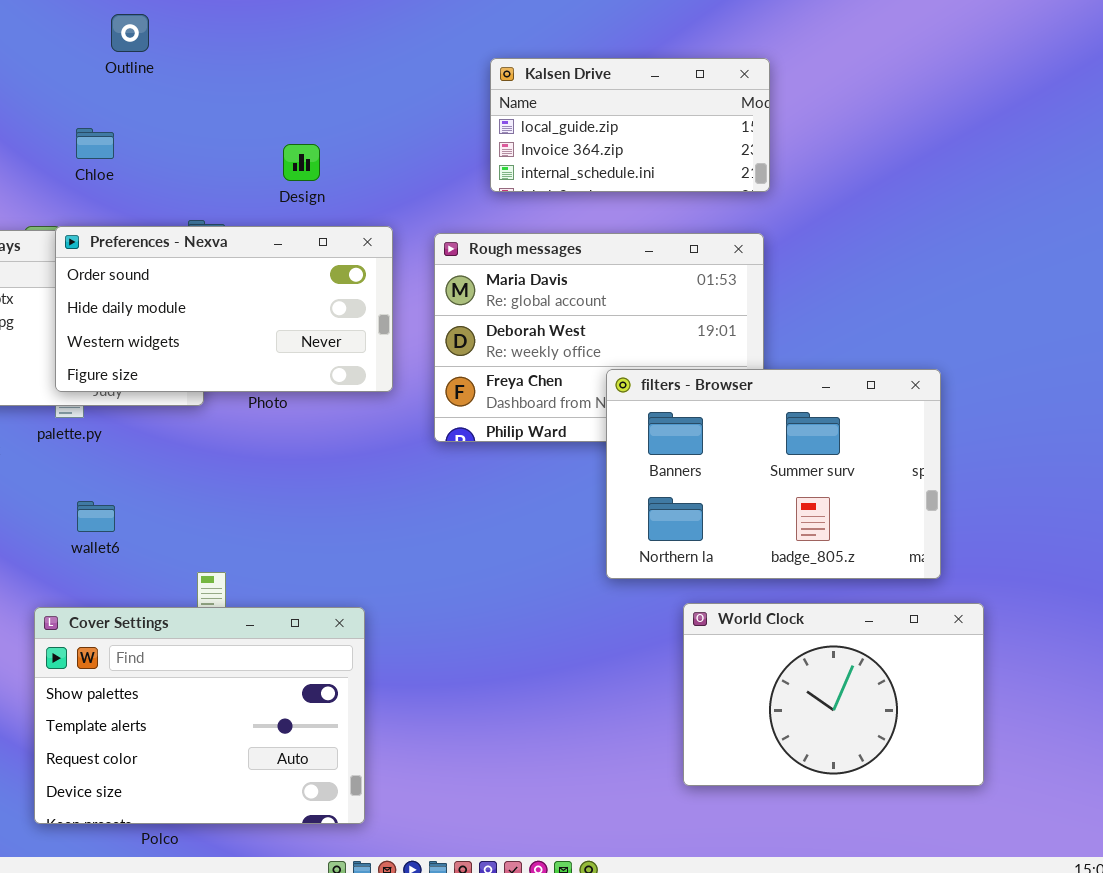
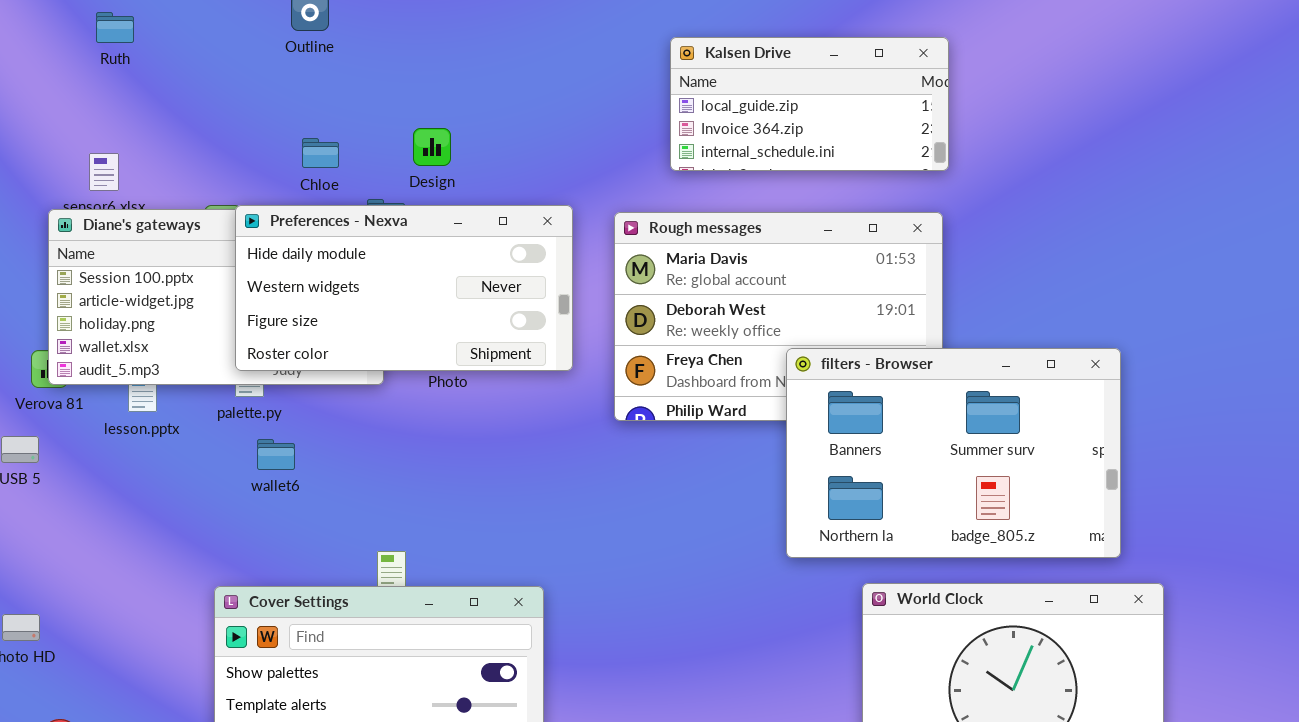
Chloe: [76,128,114,159] -> [302,138,339,168], moved
Design: [283,144,320,181] -> [413,128,451,166], moved
Preferences - Nexva: [55,226,393,392] -> [235,205,573,371], scrolled down 1 row
wallet6: [77,501,115,532] -> [257,439,295,470], moved

